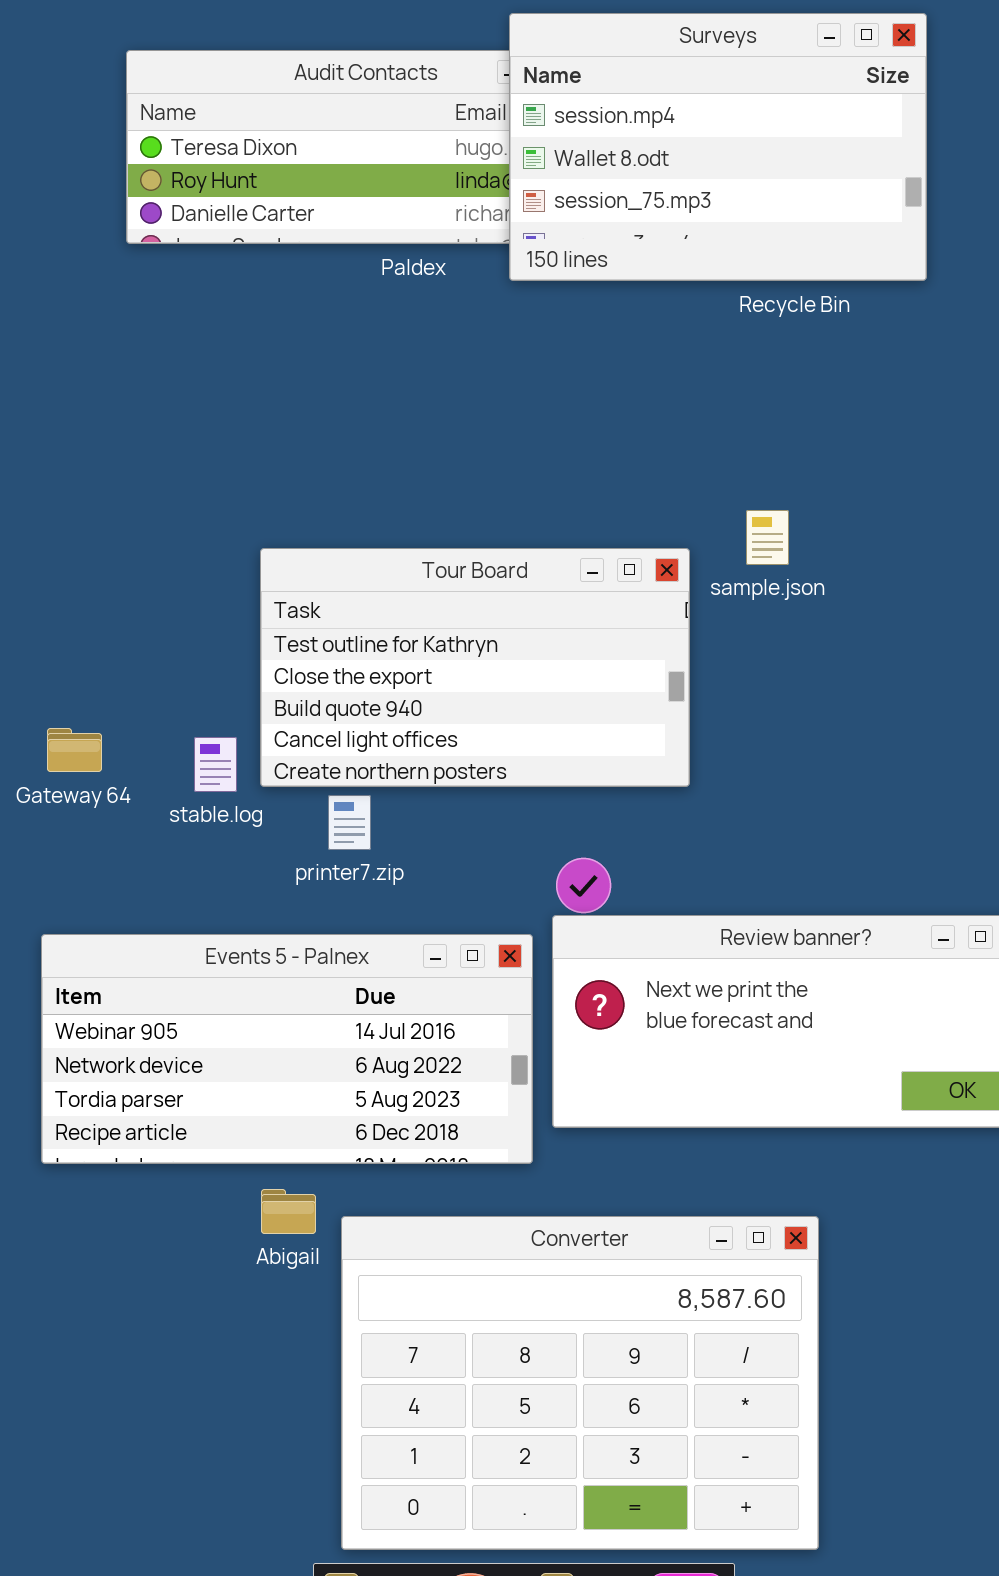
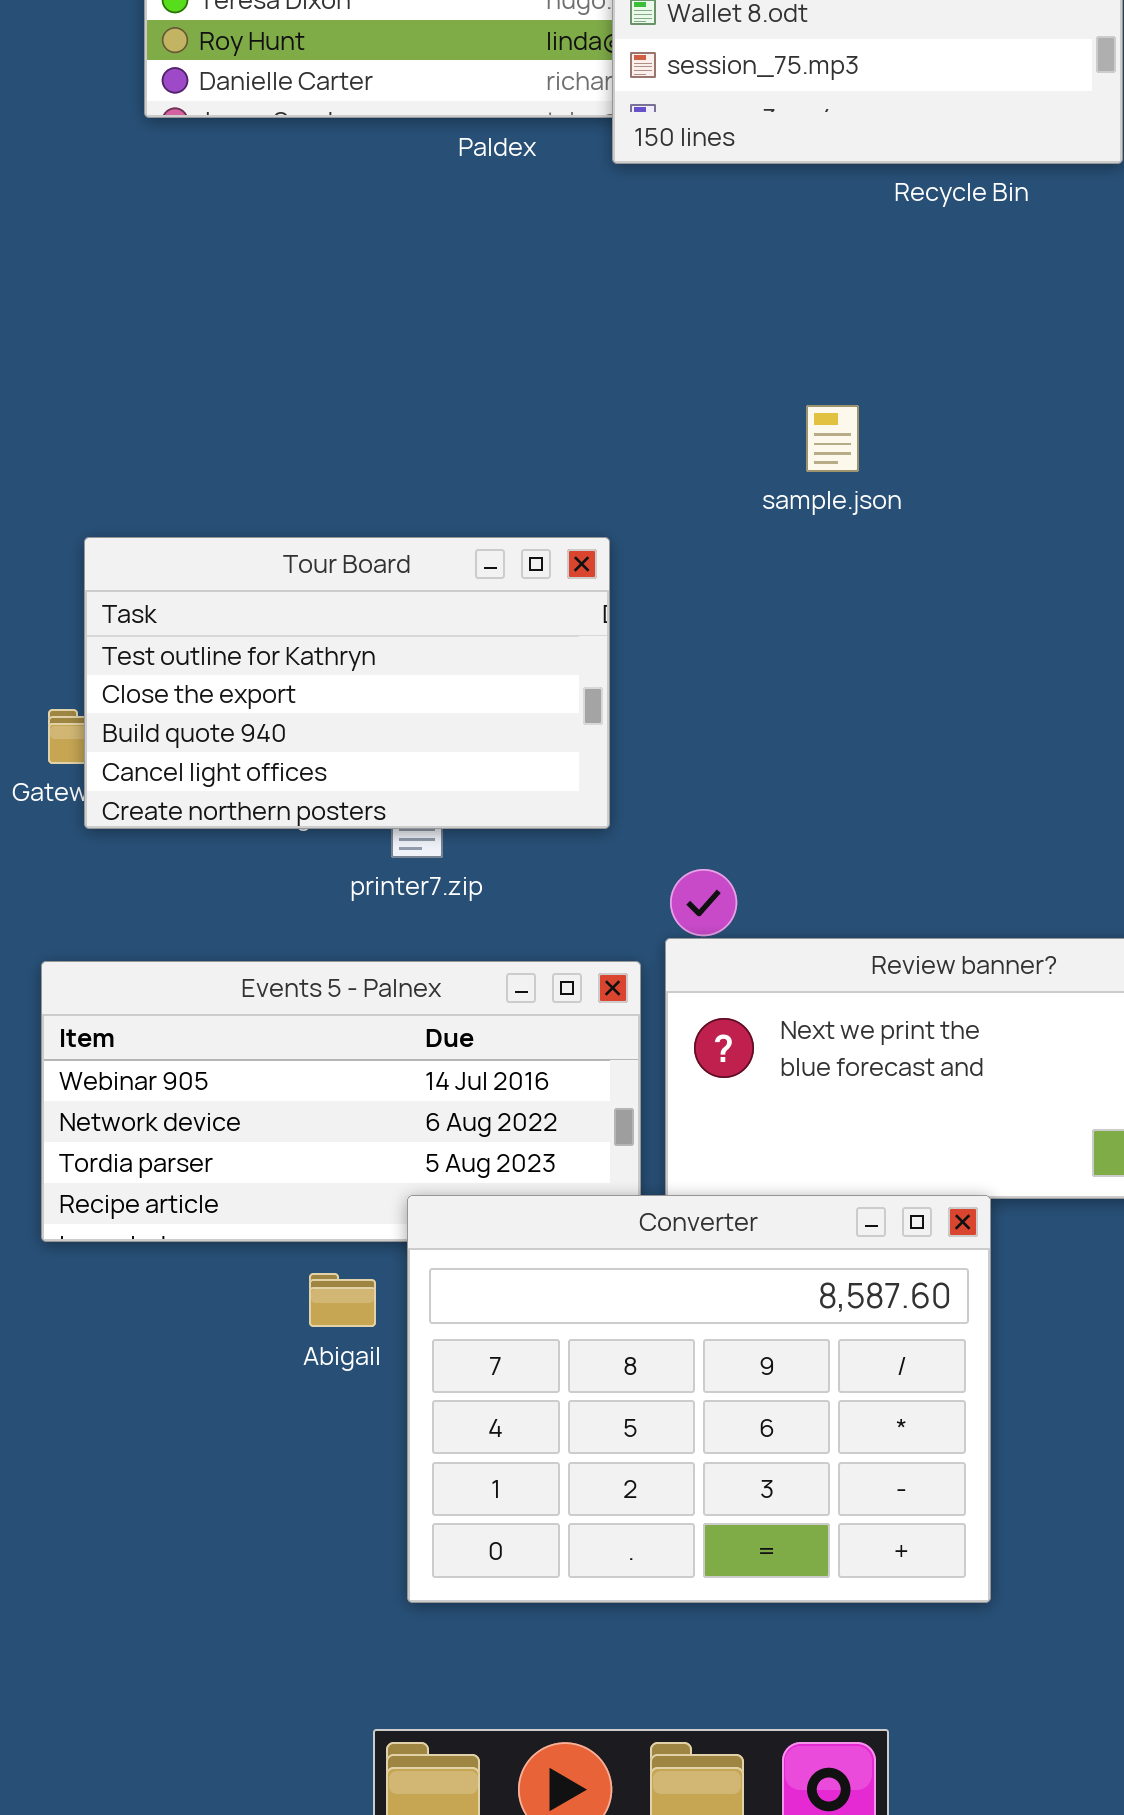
sample.json: [746,510,789,565] -> [806,405,859,472], moved
Tour Board: [260,548,690,787] -> [84,537,610,829], moved
Converter: [341,1216,819,1550] -> [407,1195,991,1603], moved

